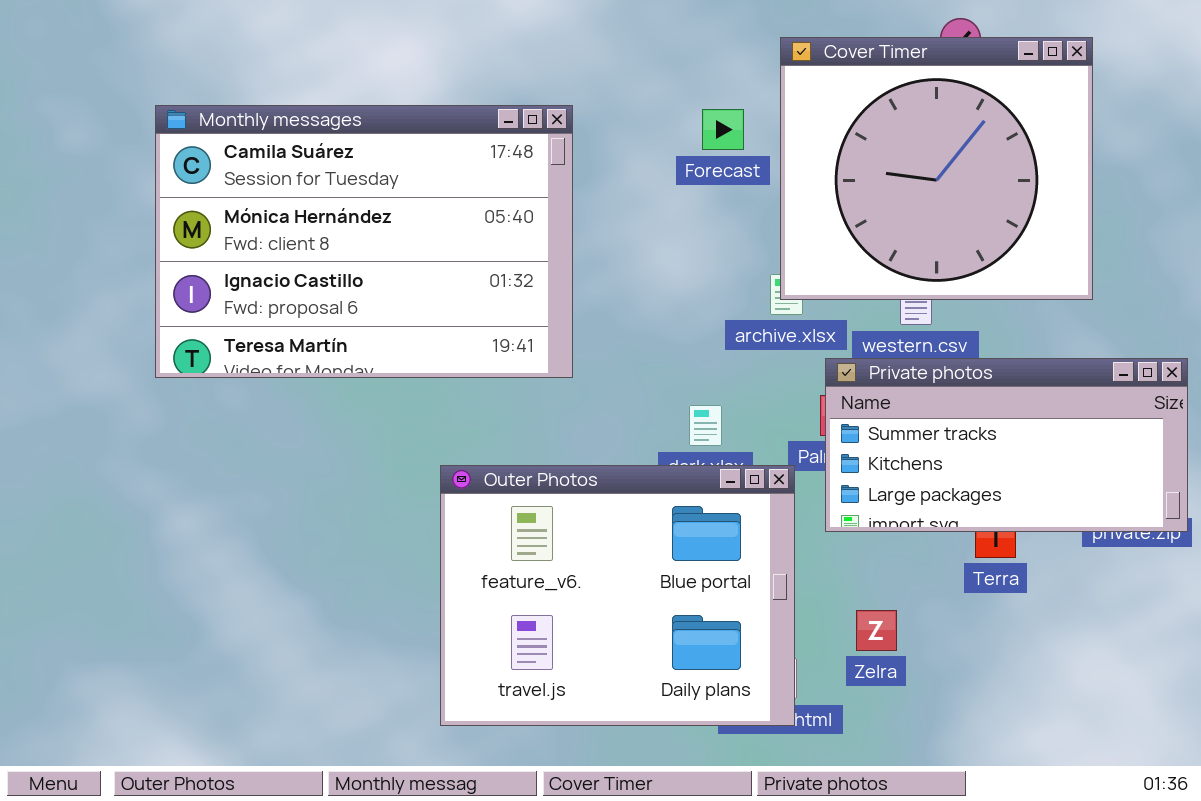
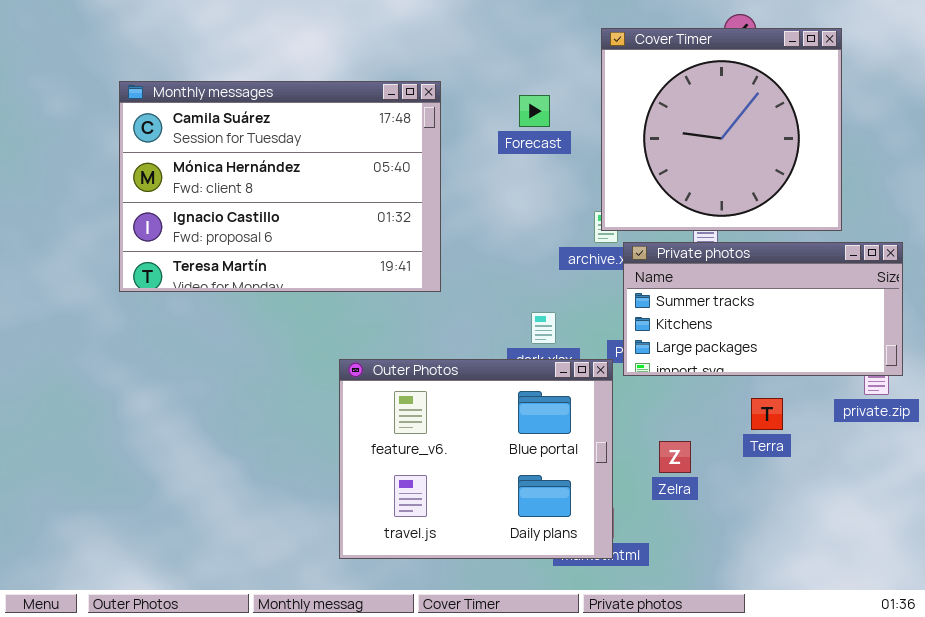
Forecast: [702,109,744,150] -> [519,95,550,127], moved
Private photos: [825,358,1188,532] -> [623,242,903,376], moved
Zelra: [856,610,897,651] -> [659,441,691,473], moved

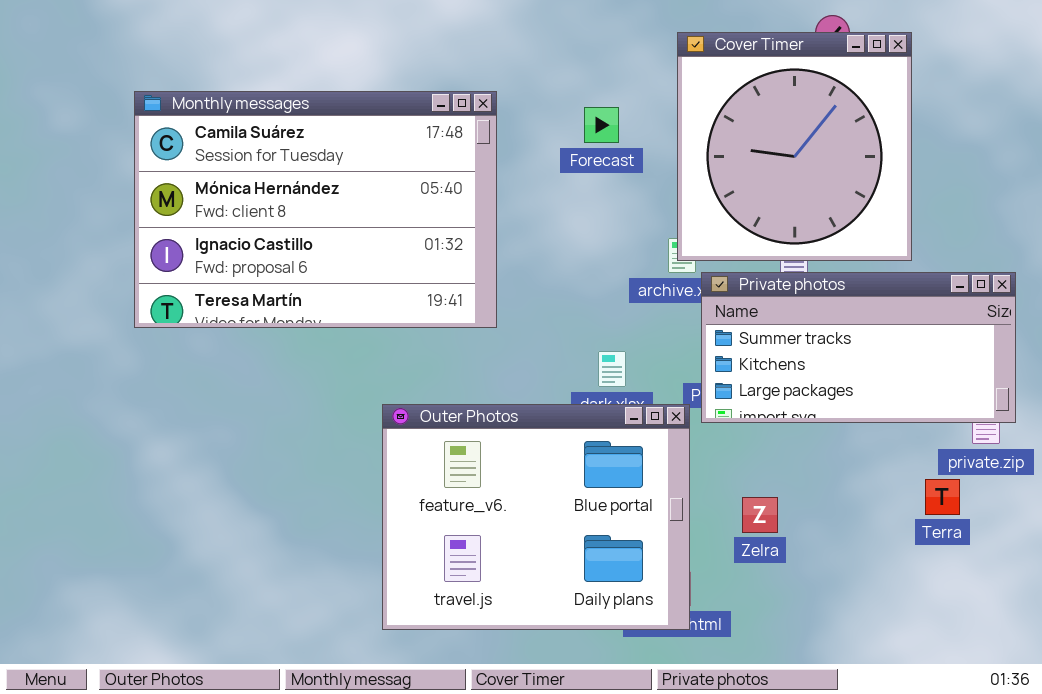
Cover Timer: [601,28,842,231] -> [677,32,912,261], resized
Terra: [751,398,783,430] -> [925,479,960,515], moved

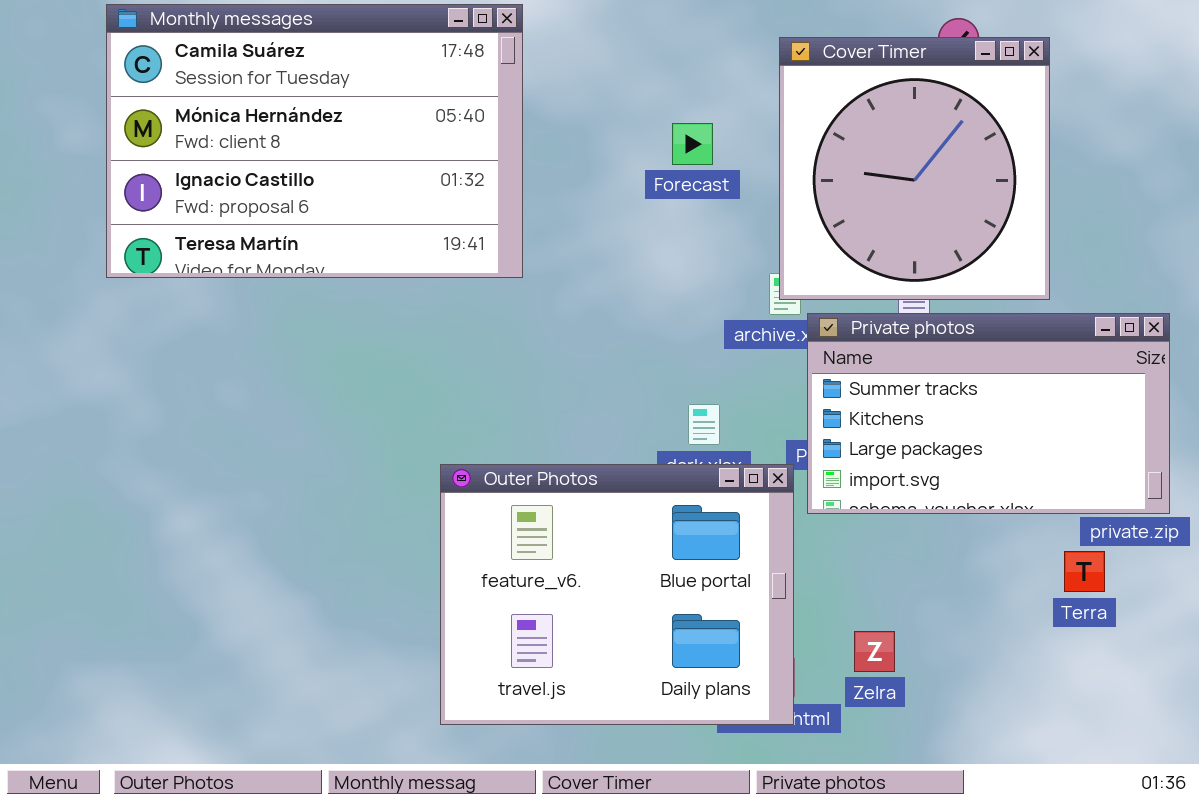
Monthly messages: [134,91,497,328] -> [106,4,523,278], moved
Private photos: [701,272,1016,423] -> [807,313,1170,514], resized
Zelra: [742,497,778,533] -> [854,631,895,672], moved

